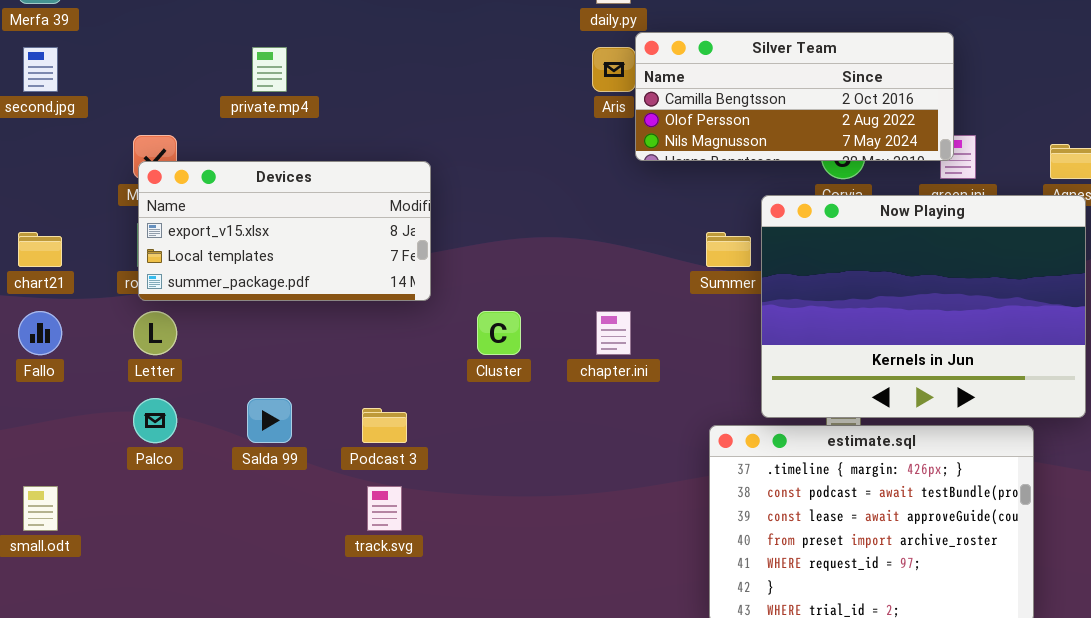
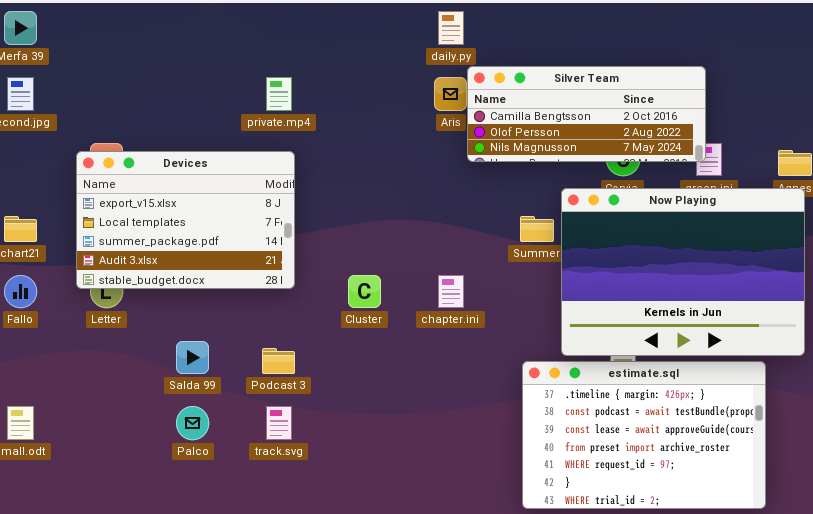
private.mp4: [252,47,287,92] -> [266,77,292,111], moved
Devices: [138,161,431,301] -> [76,151,295,289], moved, resized
Palco: [133,398,177,443] -> [176,406,209,440], moved

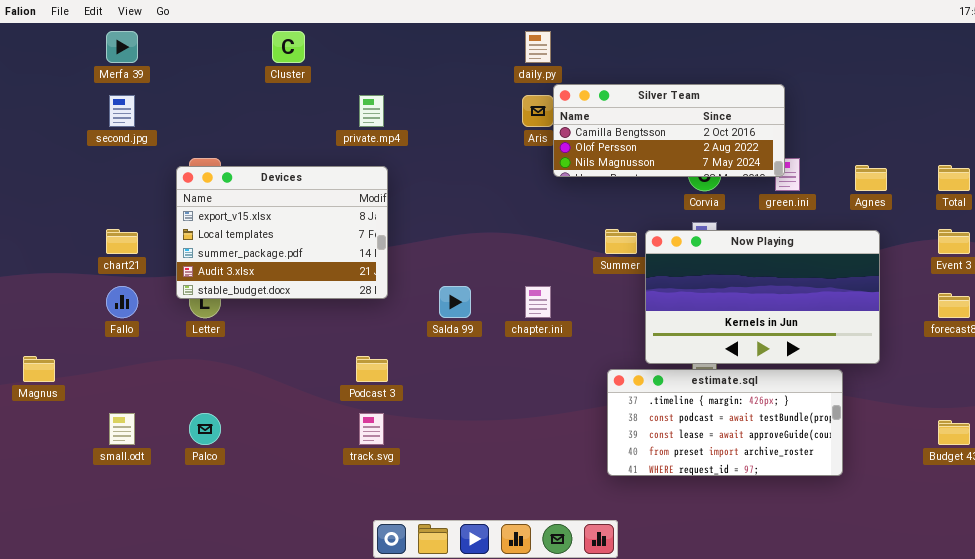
Now Playing: [561,188,805,356] -> [645,230,880,364], resized
Cluster: [348,275,381,308] -> [272,31,305,63], moved
Salda 99: [176,341,209,374] -> [439,286,471,318], moved
estimate.sql: [522,361,766,509] -> [607,369,843,476], resized
Palco: [176,406,209,440] -> [189,413,221,445], moved

